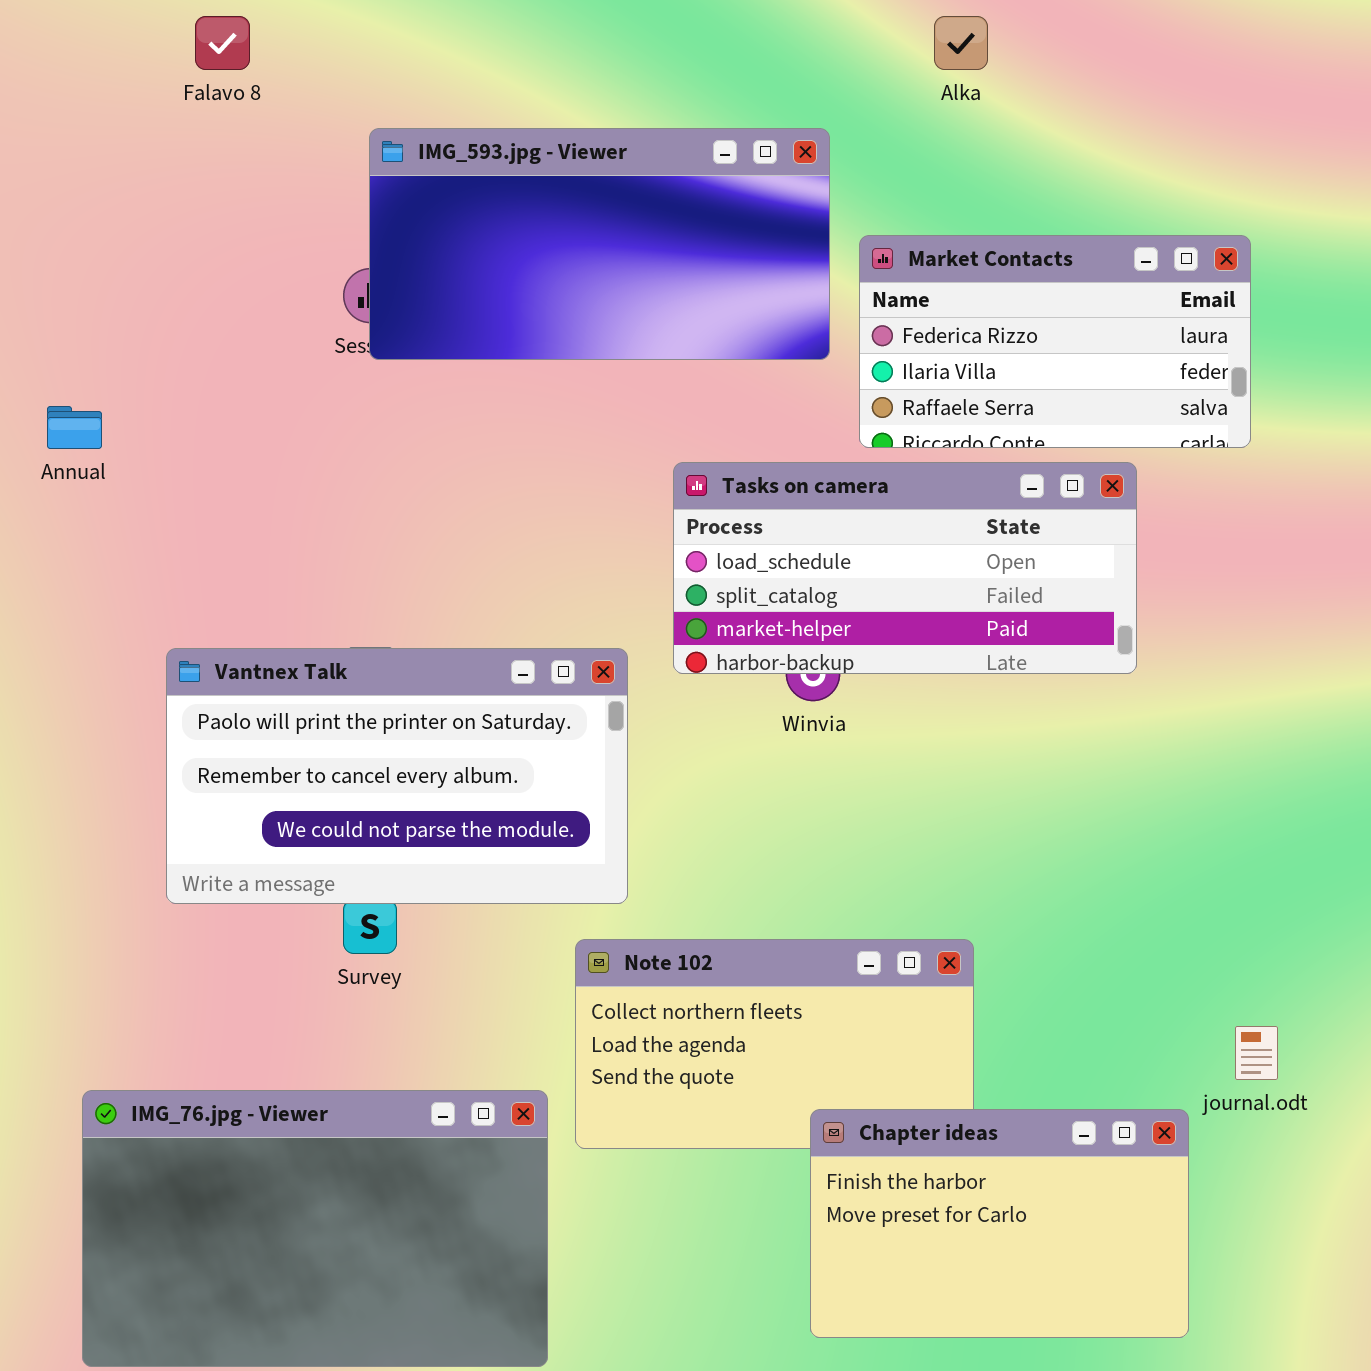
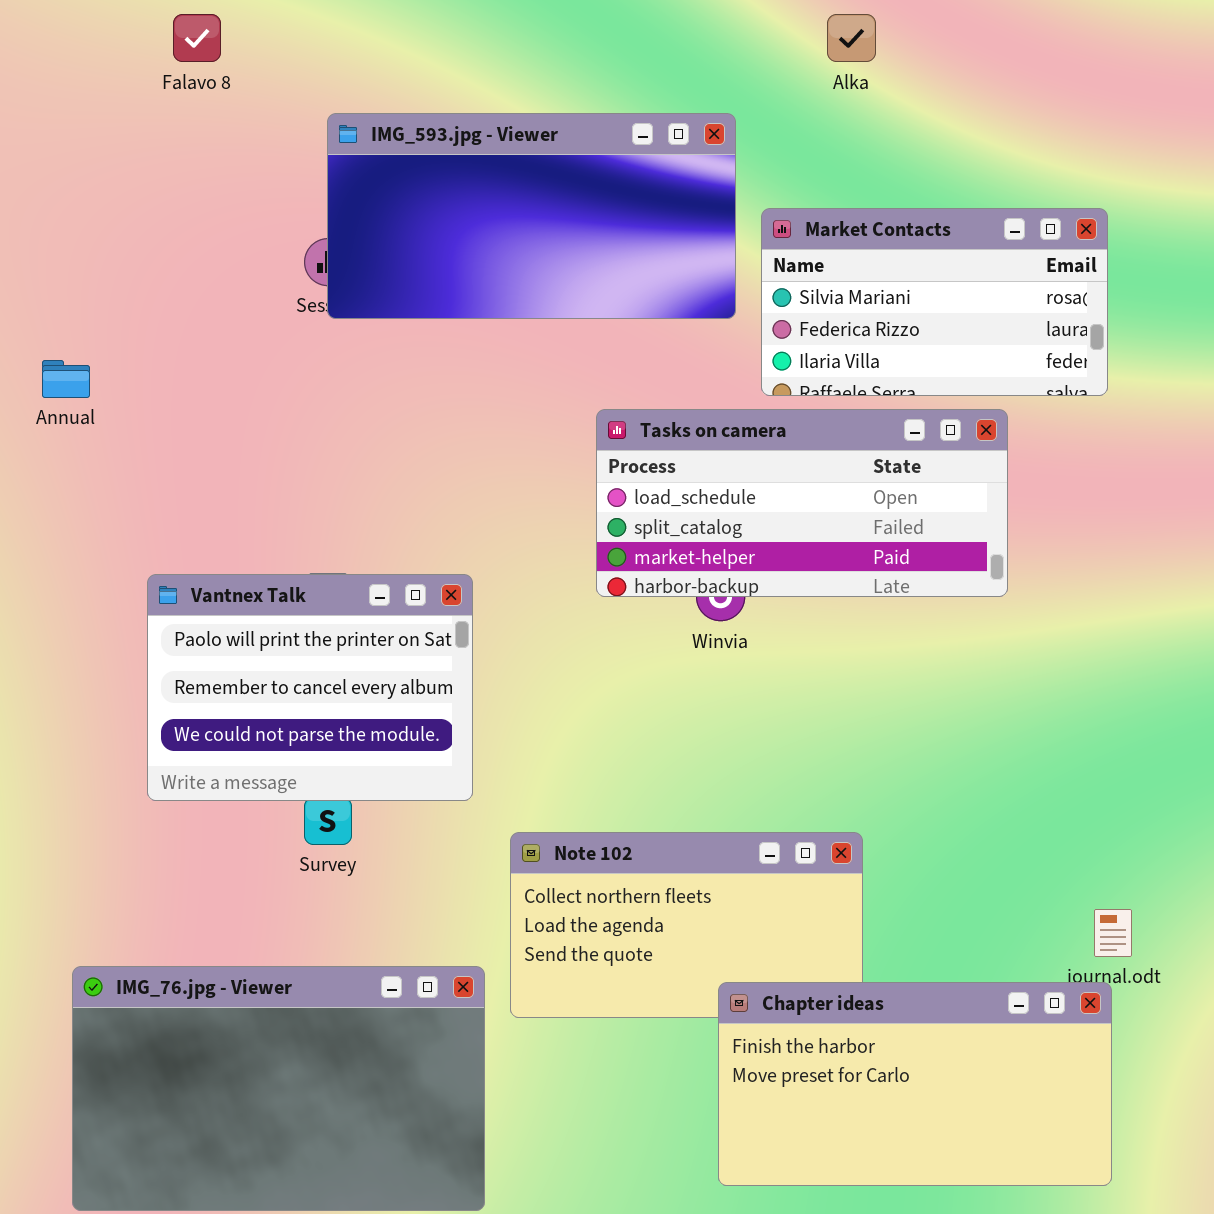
Market Contacts: [859,235,1251,448] -> [761,208,1108,396], scrolled up 1 row
Vantnex Talk: [166,648,628,904] -> [147,574,473,801], resized
Chapter ideas: [810,1109,1189,1338] -> [718,982,1112,1186], resized

